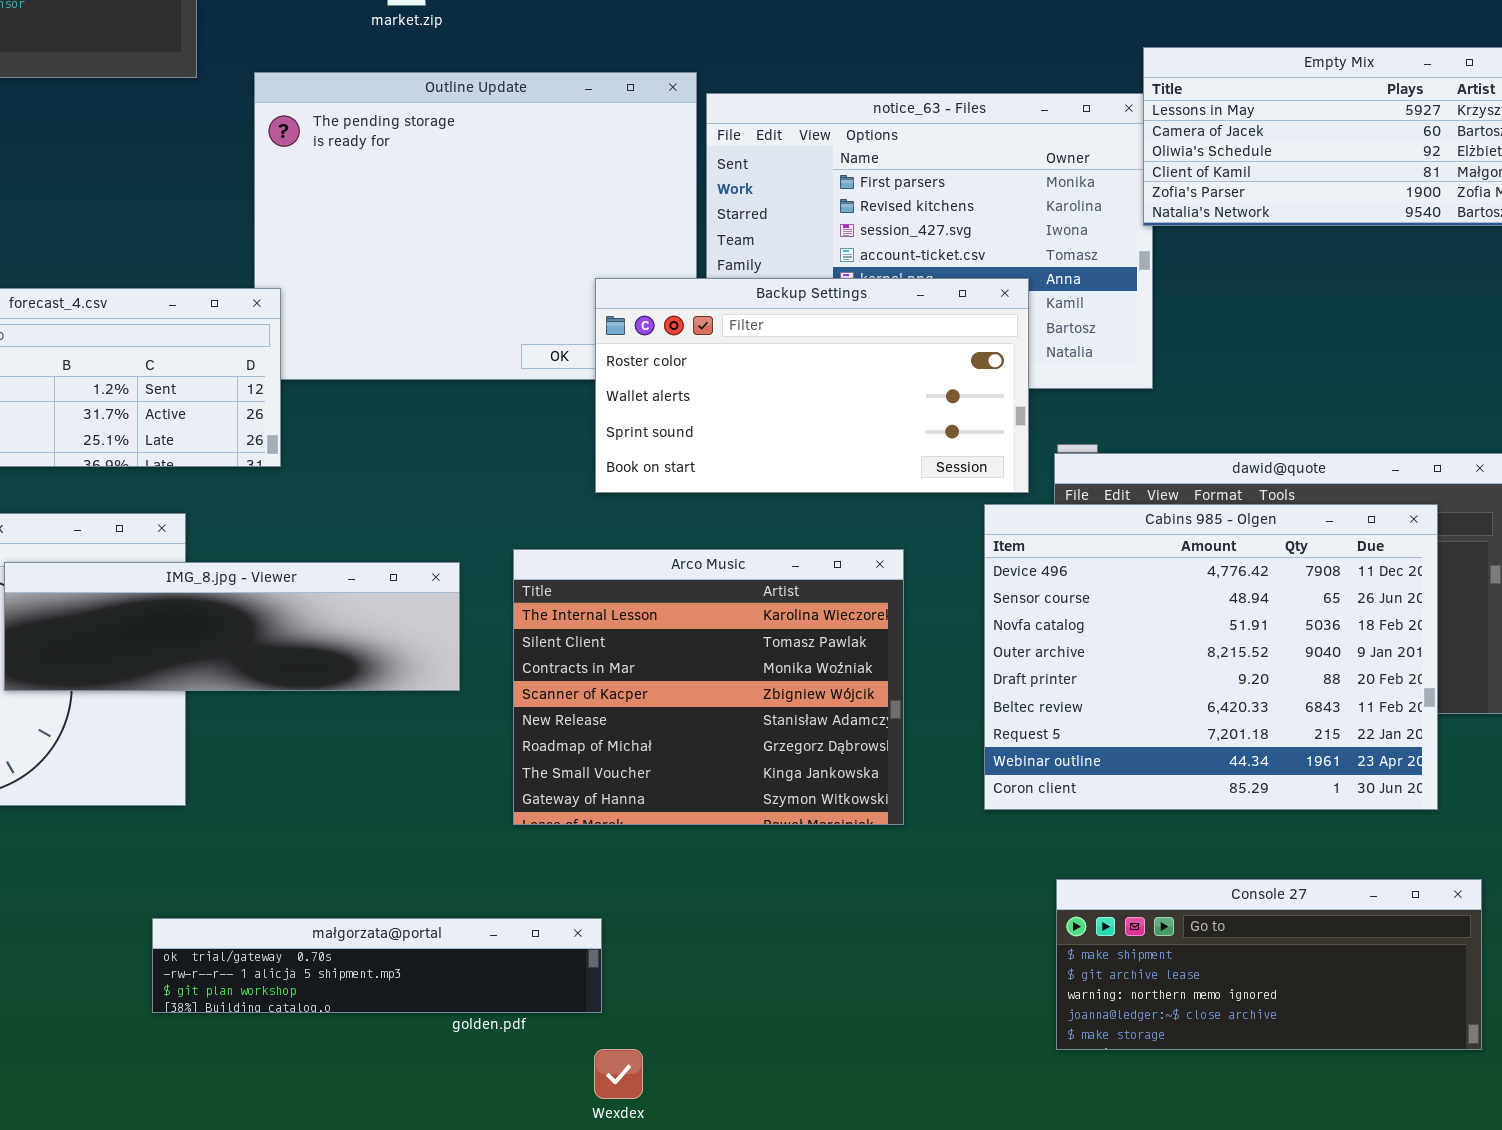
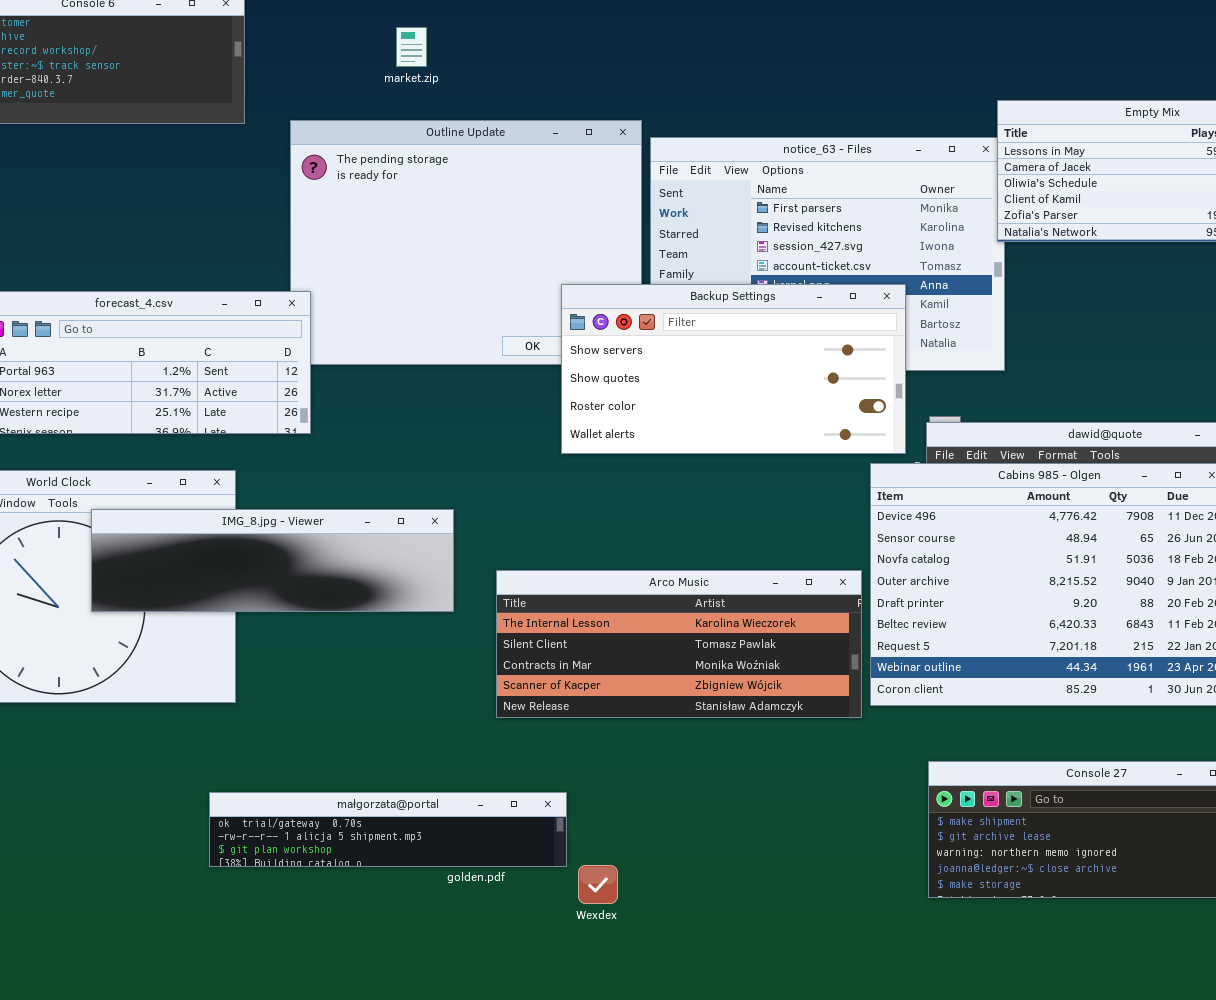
Backup Settings: [595,278,1029,493] -> [561,284,906,454], scrolled up 2 rows
Arco Music: [513,549,904,825] -> [496,570,862,718], resized
Wexdex: [594,1049,643,1099] -> [578,865,618,904], moved

